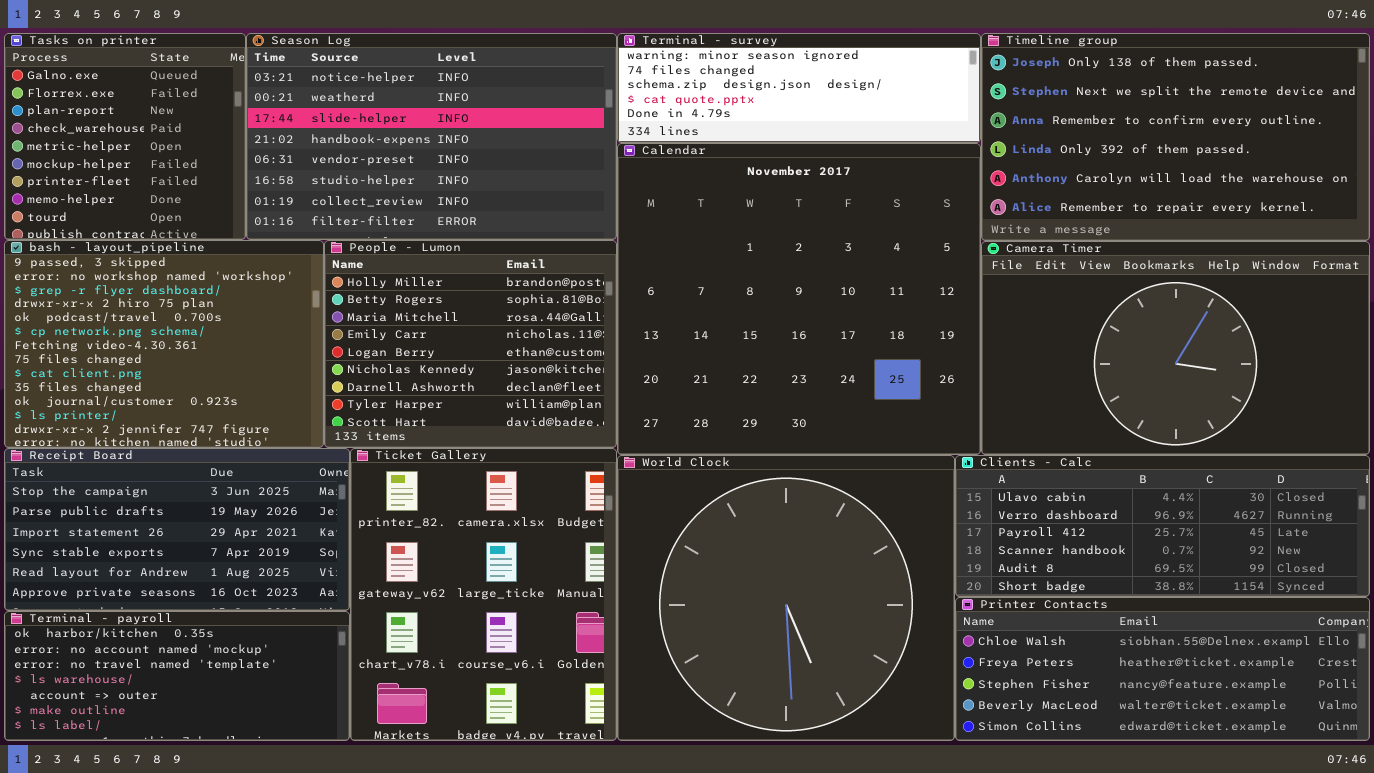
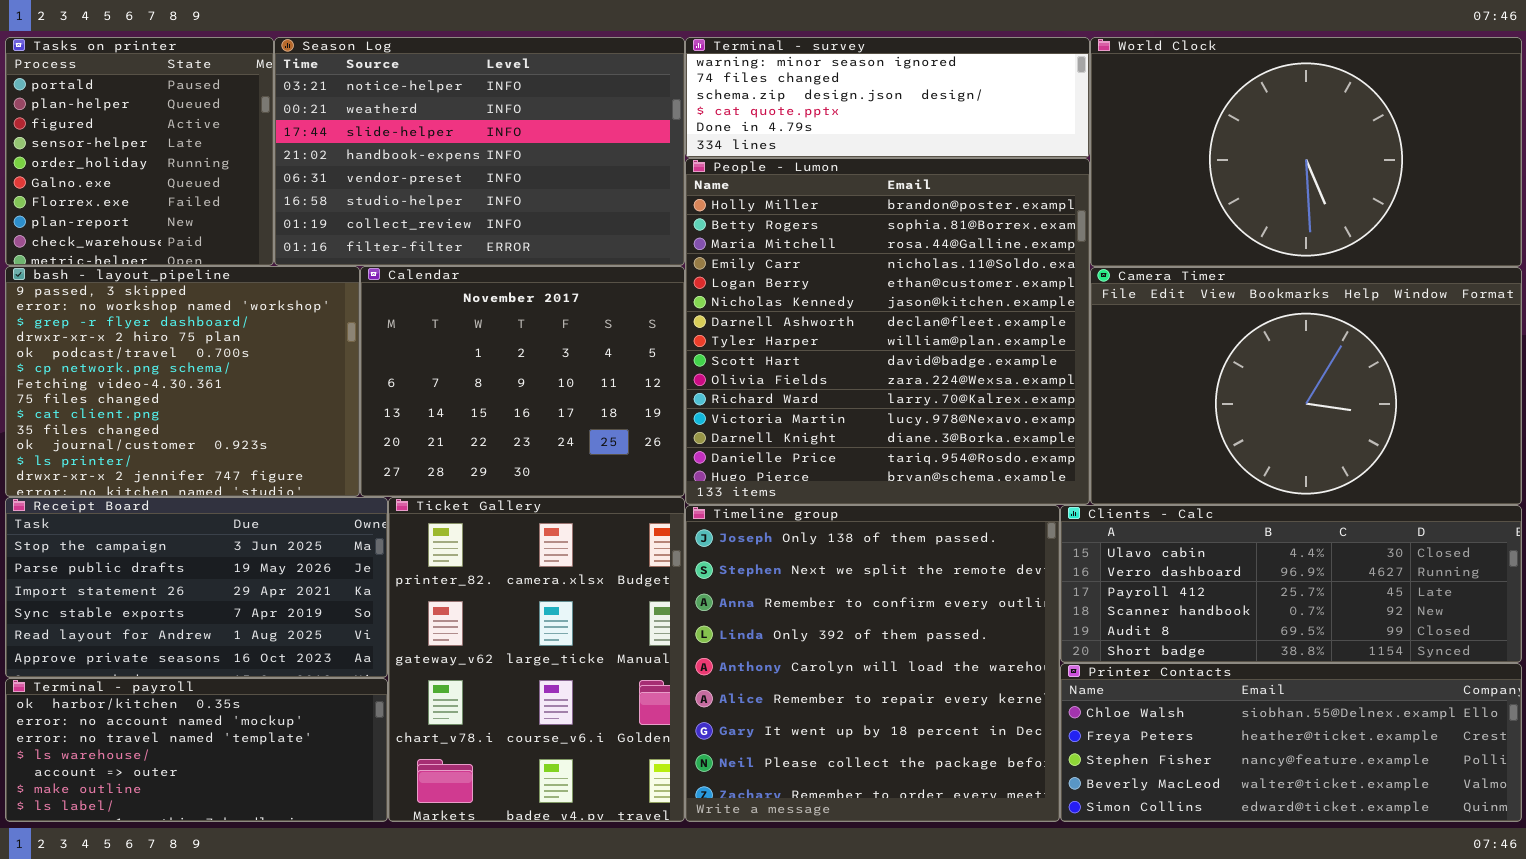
Tasks on printer: [4,33,246,240] -> [5,37,274,266], scrolled up 5 rows
Timeline group: [981,33,1370,241] -> [685,505,1060,822], moved, resized
Calendar: [617,143,981,455] -> [360,266,685,497], moved, resized
People - Lumon: [324,240,617,448] -> [685,158,1090,505], moved, resized
World Clock: [617,455,955,741] -> [1090,37,1522,267], moved, resized

